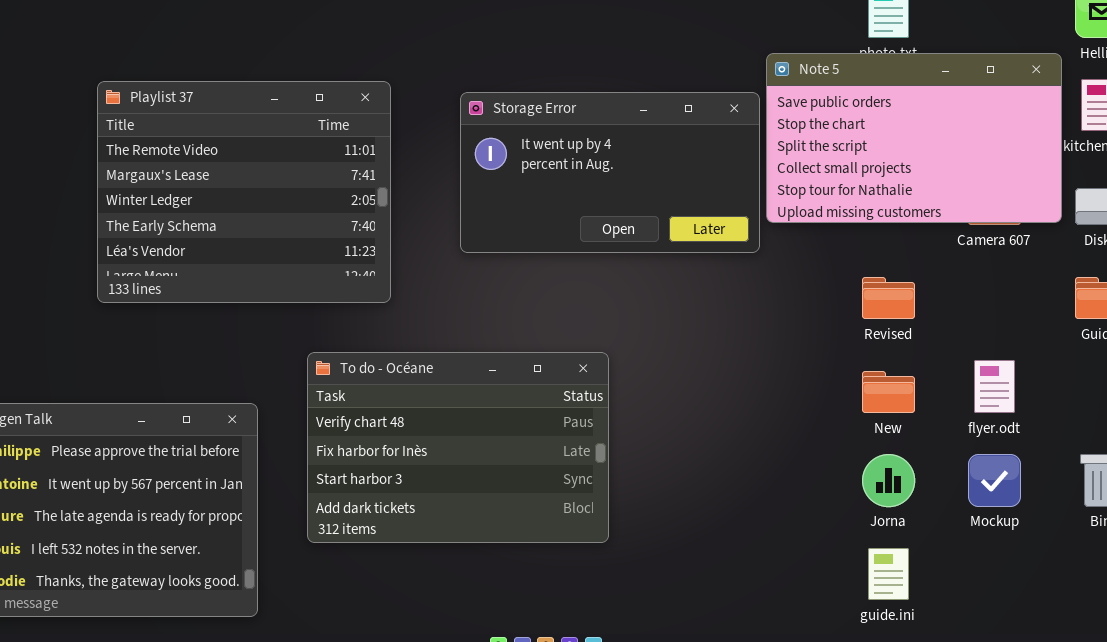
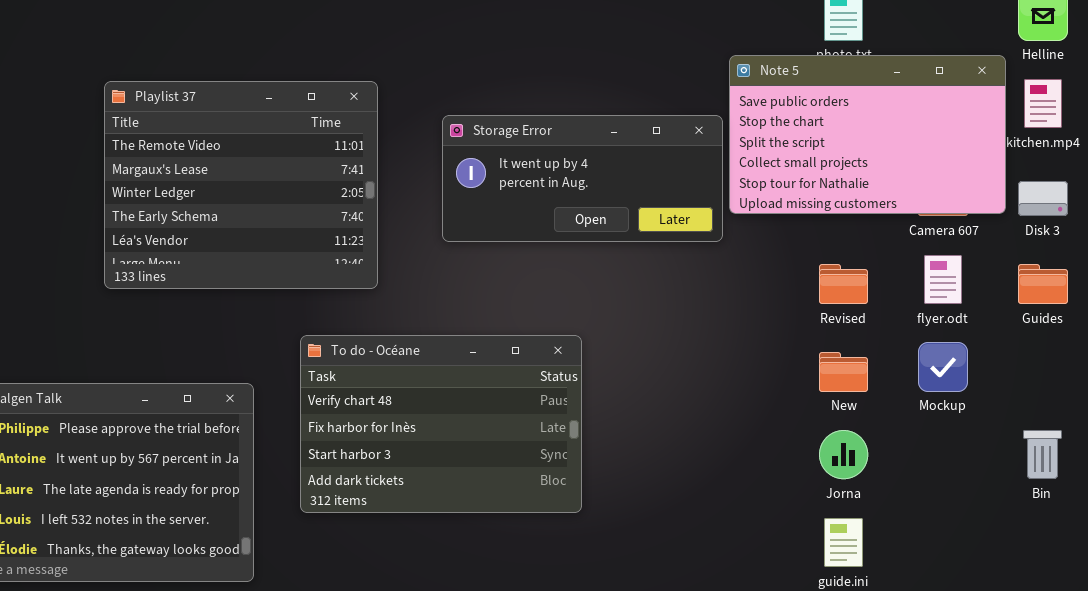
Storage Error: [460,92,760,253] -> [442,115,723,242], resized
flyer.odt: [974,360,1015,413] -> [924,255,962,304], moved
Mockup: [968,454,1021,507] -> [918,342,968,392], moved

